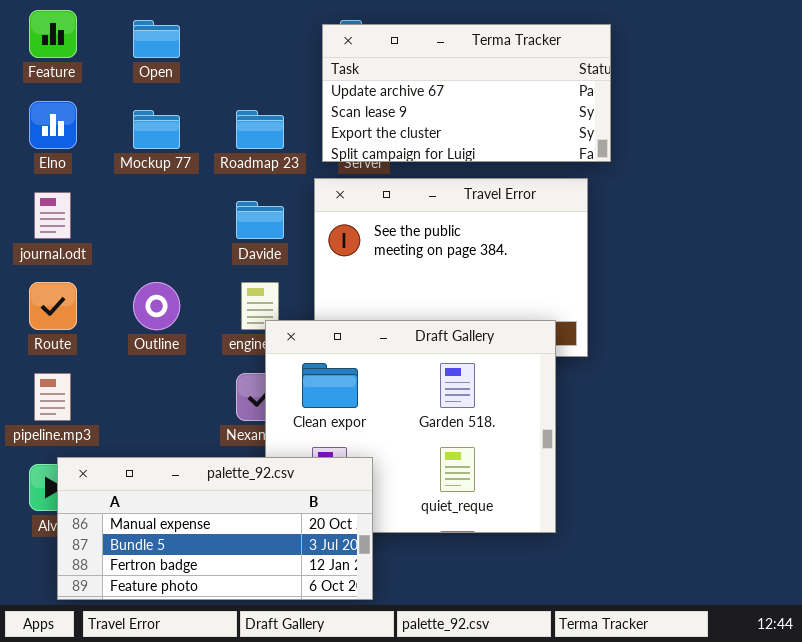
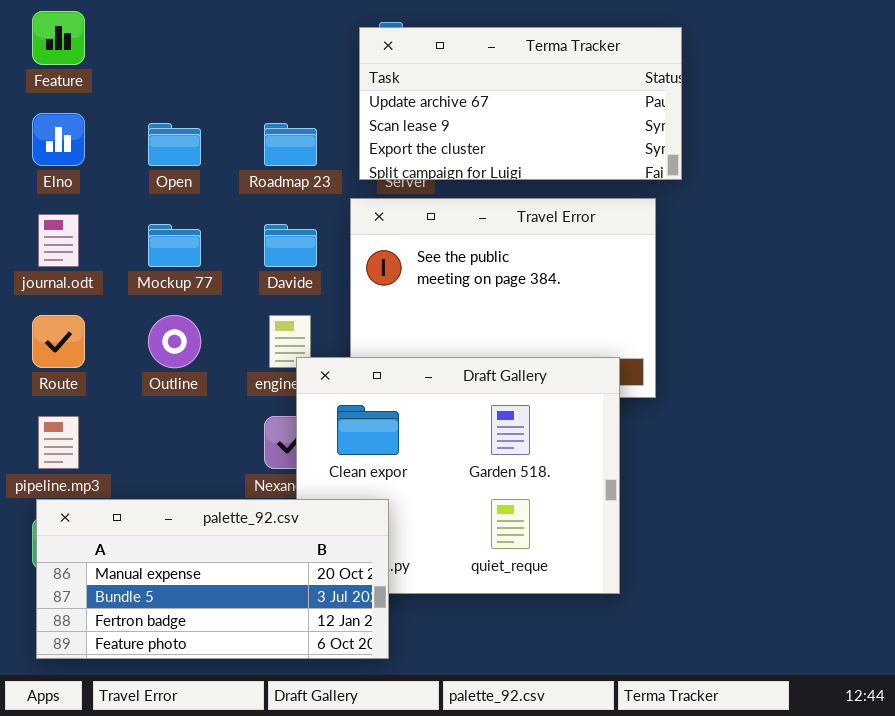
Open: [133,20,180,58] -> [148,123,201,166], moved
Mockup 77: [133,110,180,149] -> [148,224,201,267], moved
palette_92.csv: [57,457,373,600] -> [36,499,389,659], moved

